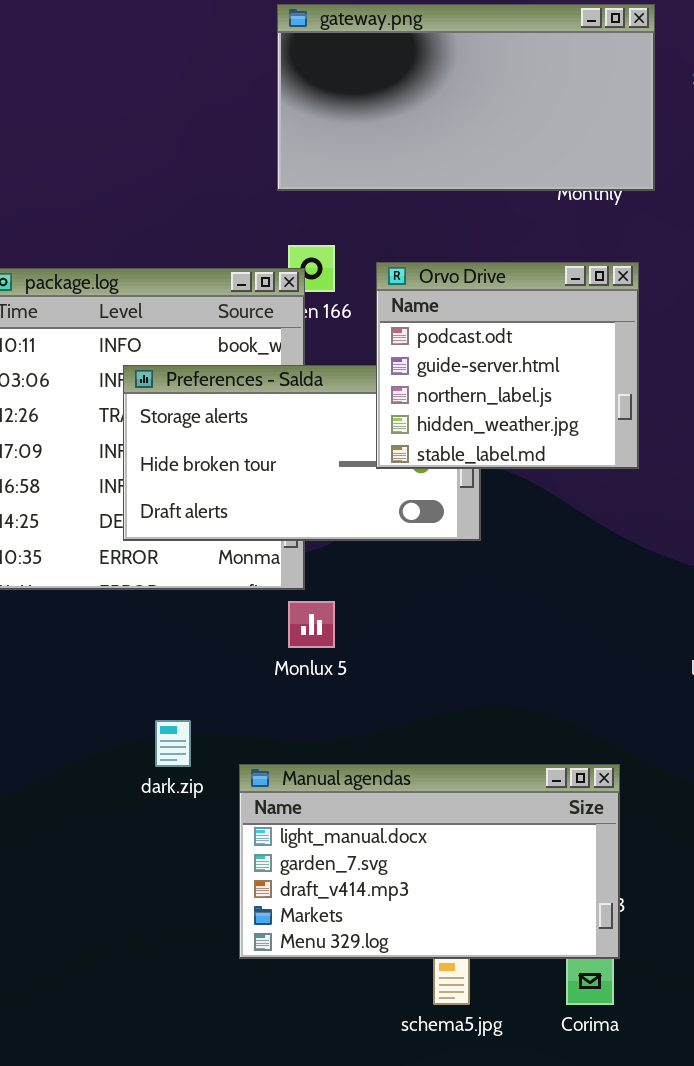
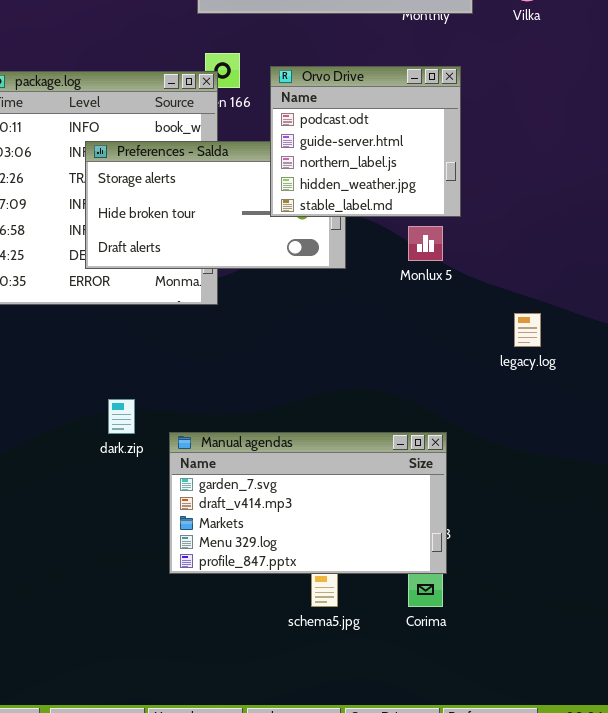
Monlux 5: [288,601,335,648] -> [408,226,443,261], moved
Manual agendas: [239,764,620,959] -> [169,432,447,574], scrolled down 1 row

